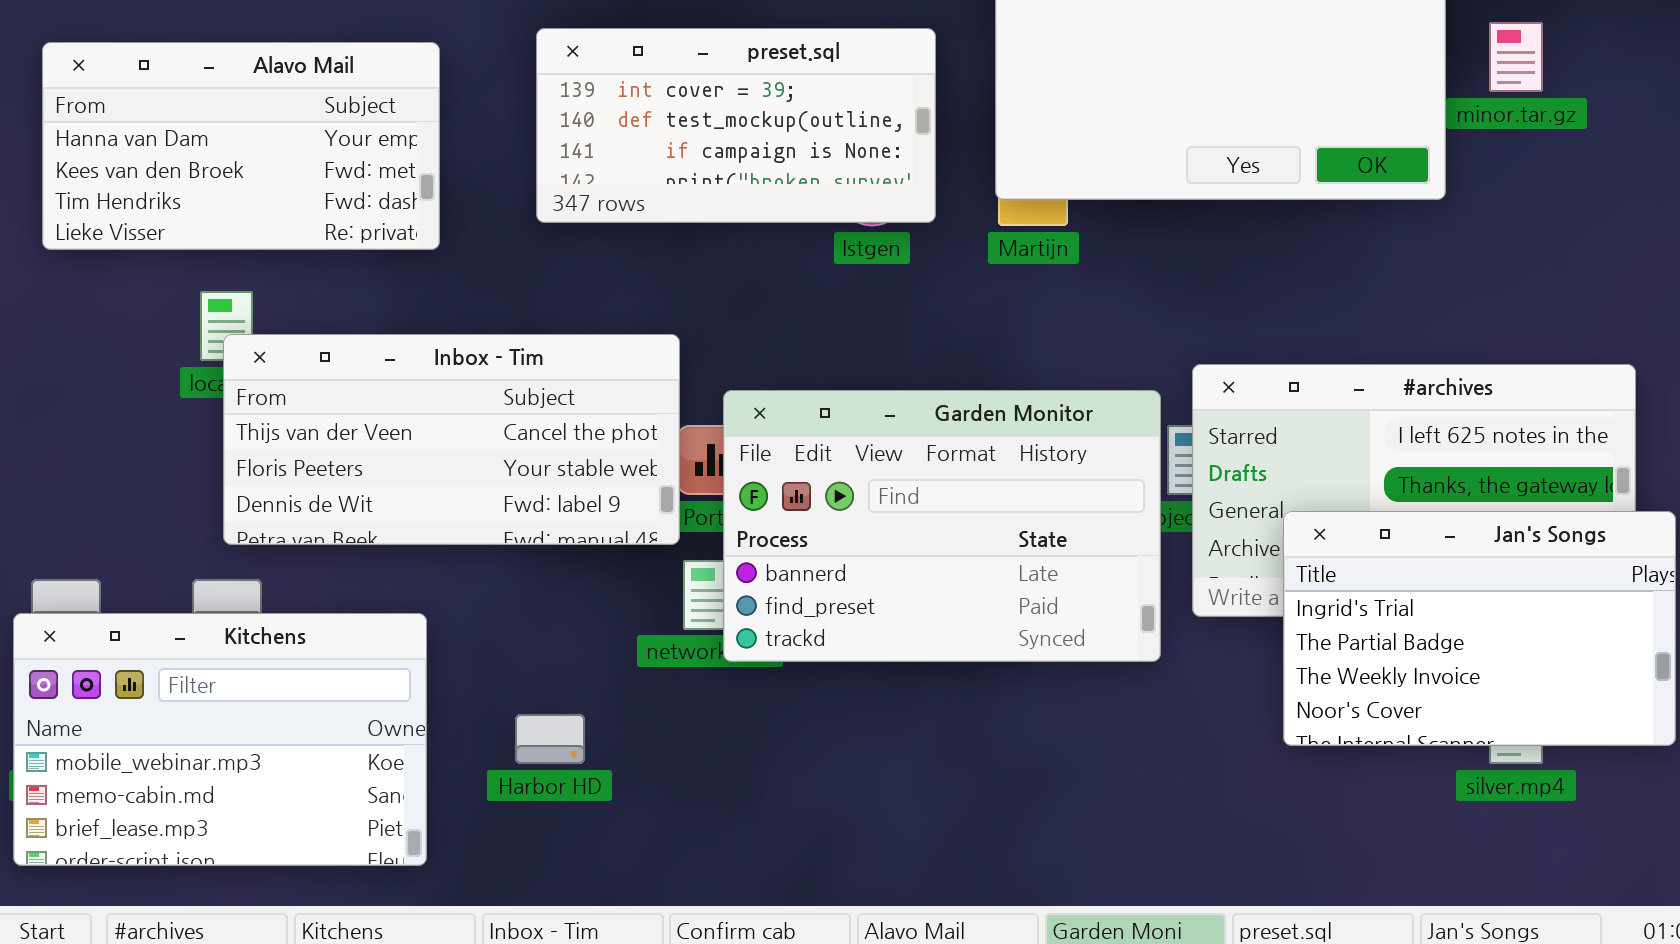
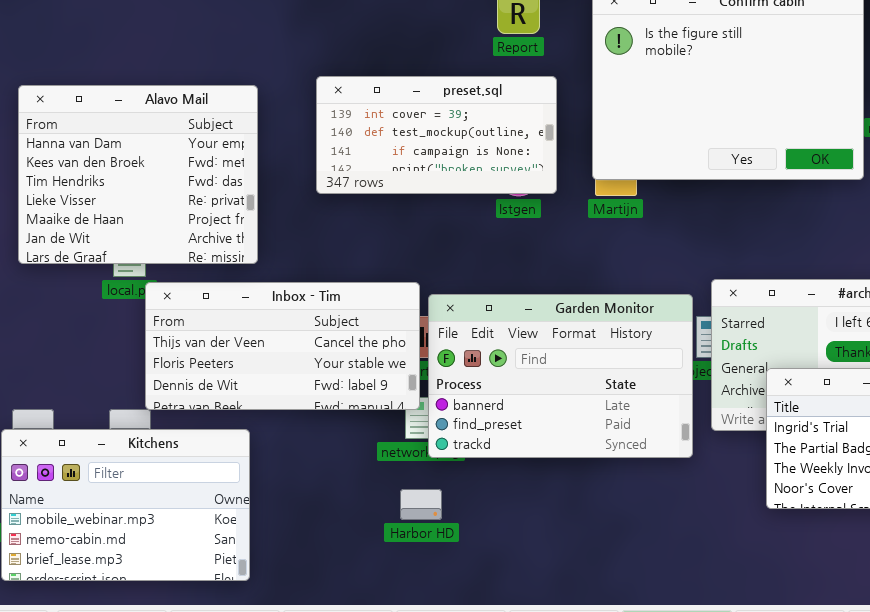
Alavo Mail: [42,42,440,250] -> [18,85,258,264], resized
Inbox - Tim: [223,334,680,545] -> [145,282,420,410], moved
Harbor HD: [515,714,585,764] -> [400,489,442,520], moved

